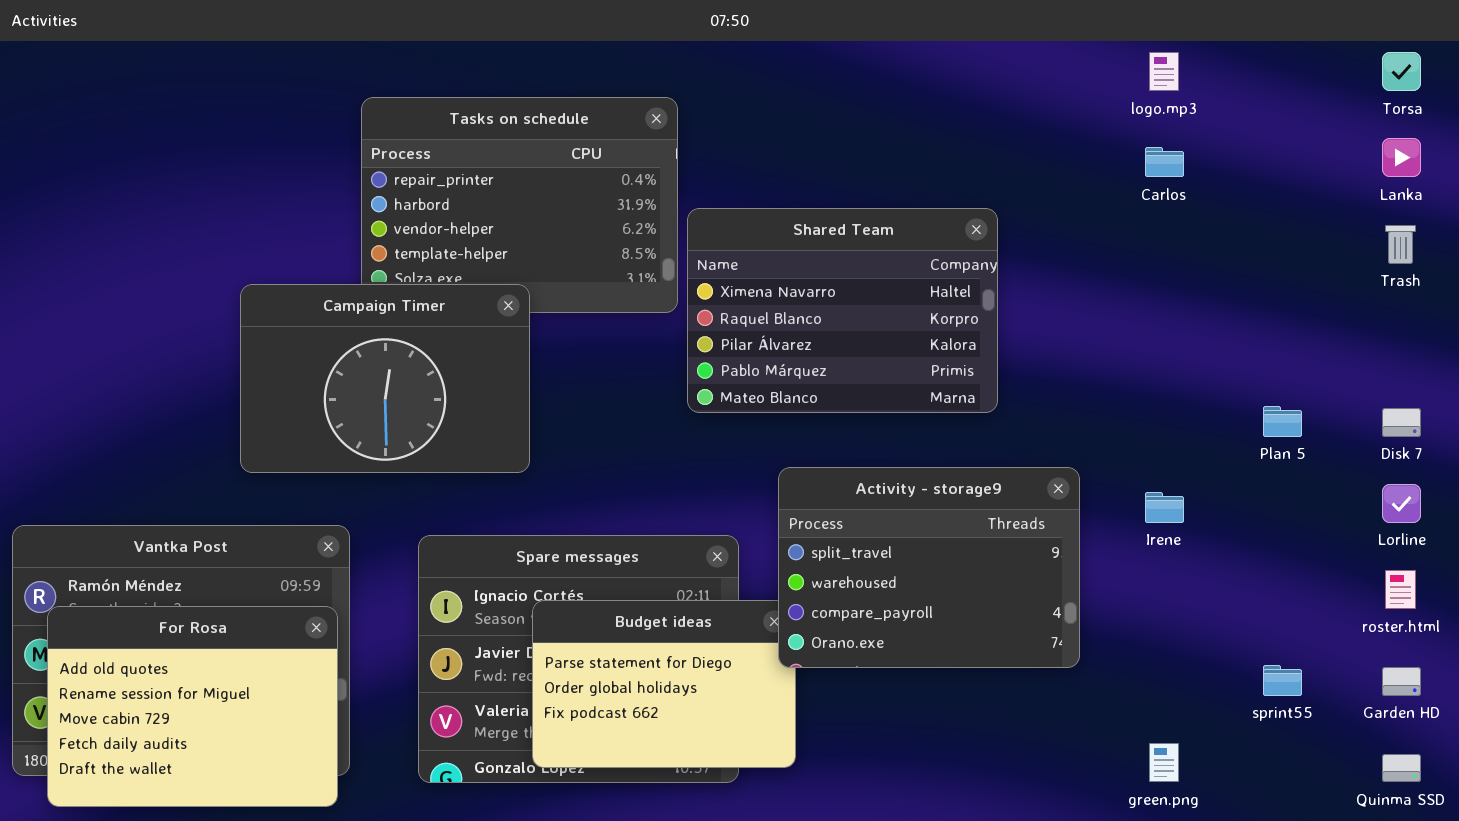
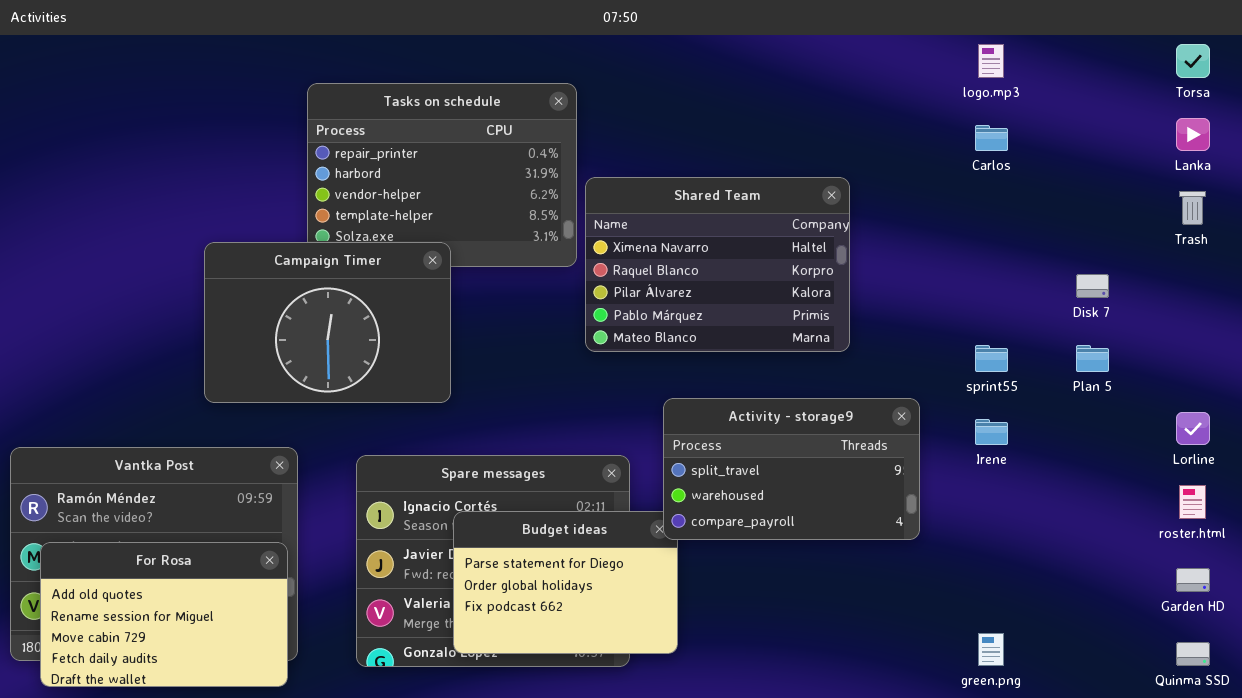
Disk 7: [1382,408,1421,437] -> [1076,274,1109,298], moved
Activity - storage9: [778,467,1080,668] -> [663,398,920,540], resized
For Rosa: [47,606,338,807] -> [40,542,288,687], resized
sprint55: [1263,665,1302,696] -> [975,345,1008,372], moved

